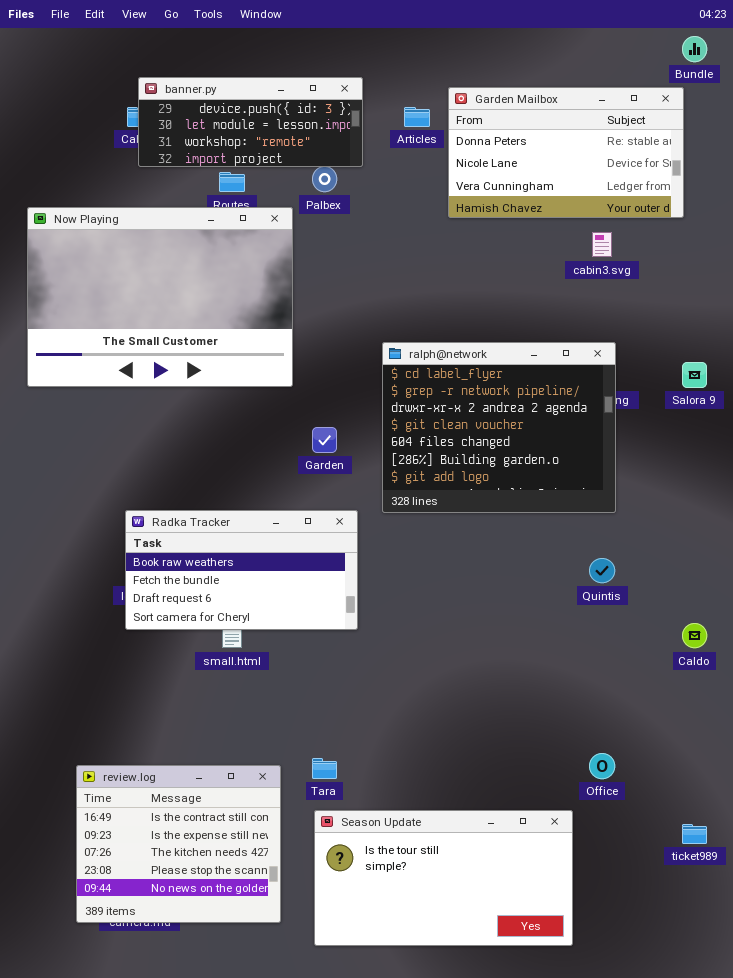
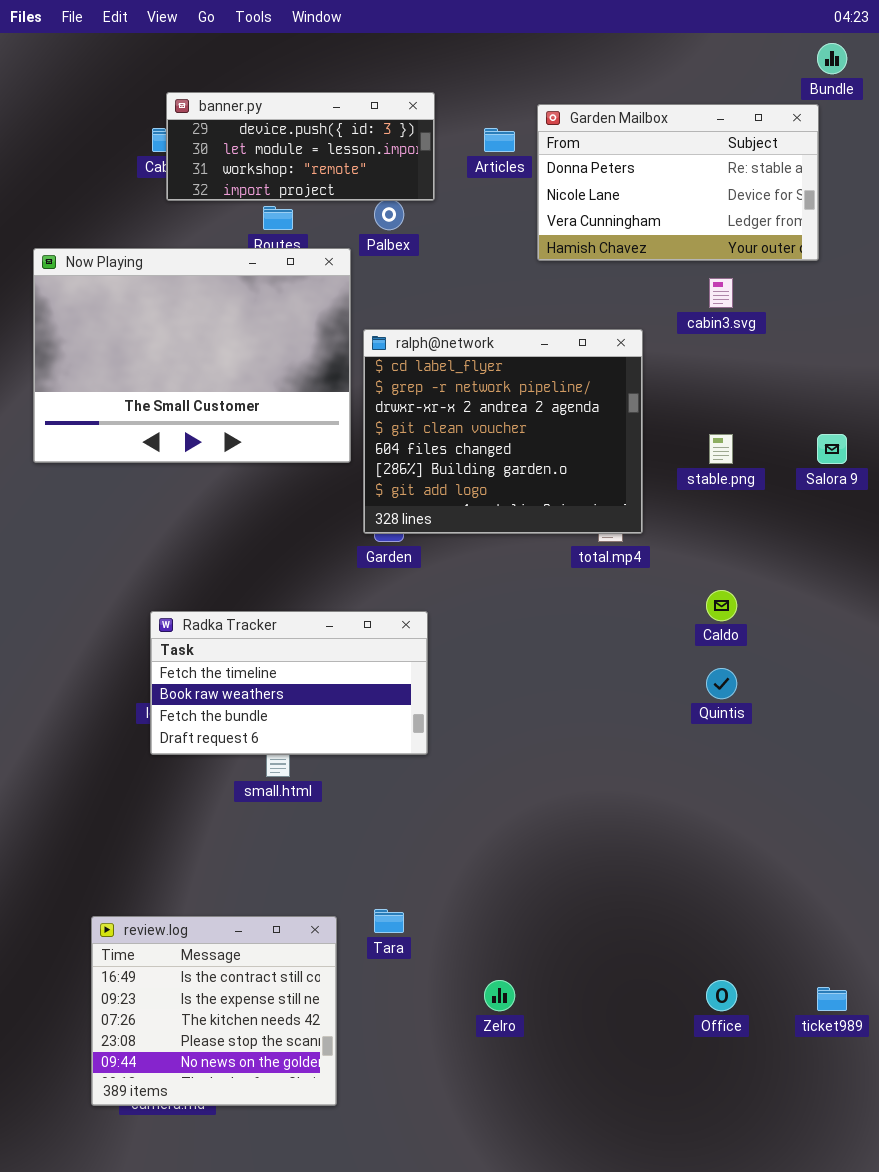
ralph@network: [382,342,616,513] -> [363,329,643,534], moved
Radka Tracker: [125,510,358,630] -> [150,611,428,755], scrolled up 1 row
Caldo: [682,623,707,648] -> [706,590,737,621], moved
Office: [589,753,615,779] -> [706,980,737,1011], moved
Season Update: [314,810,573,946] -> none, closed

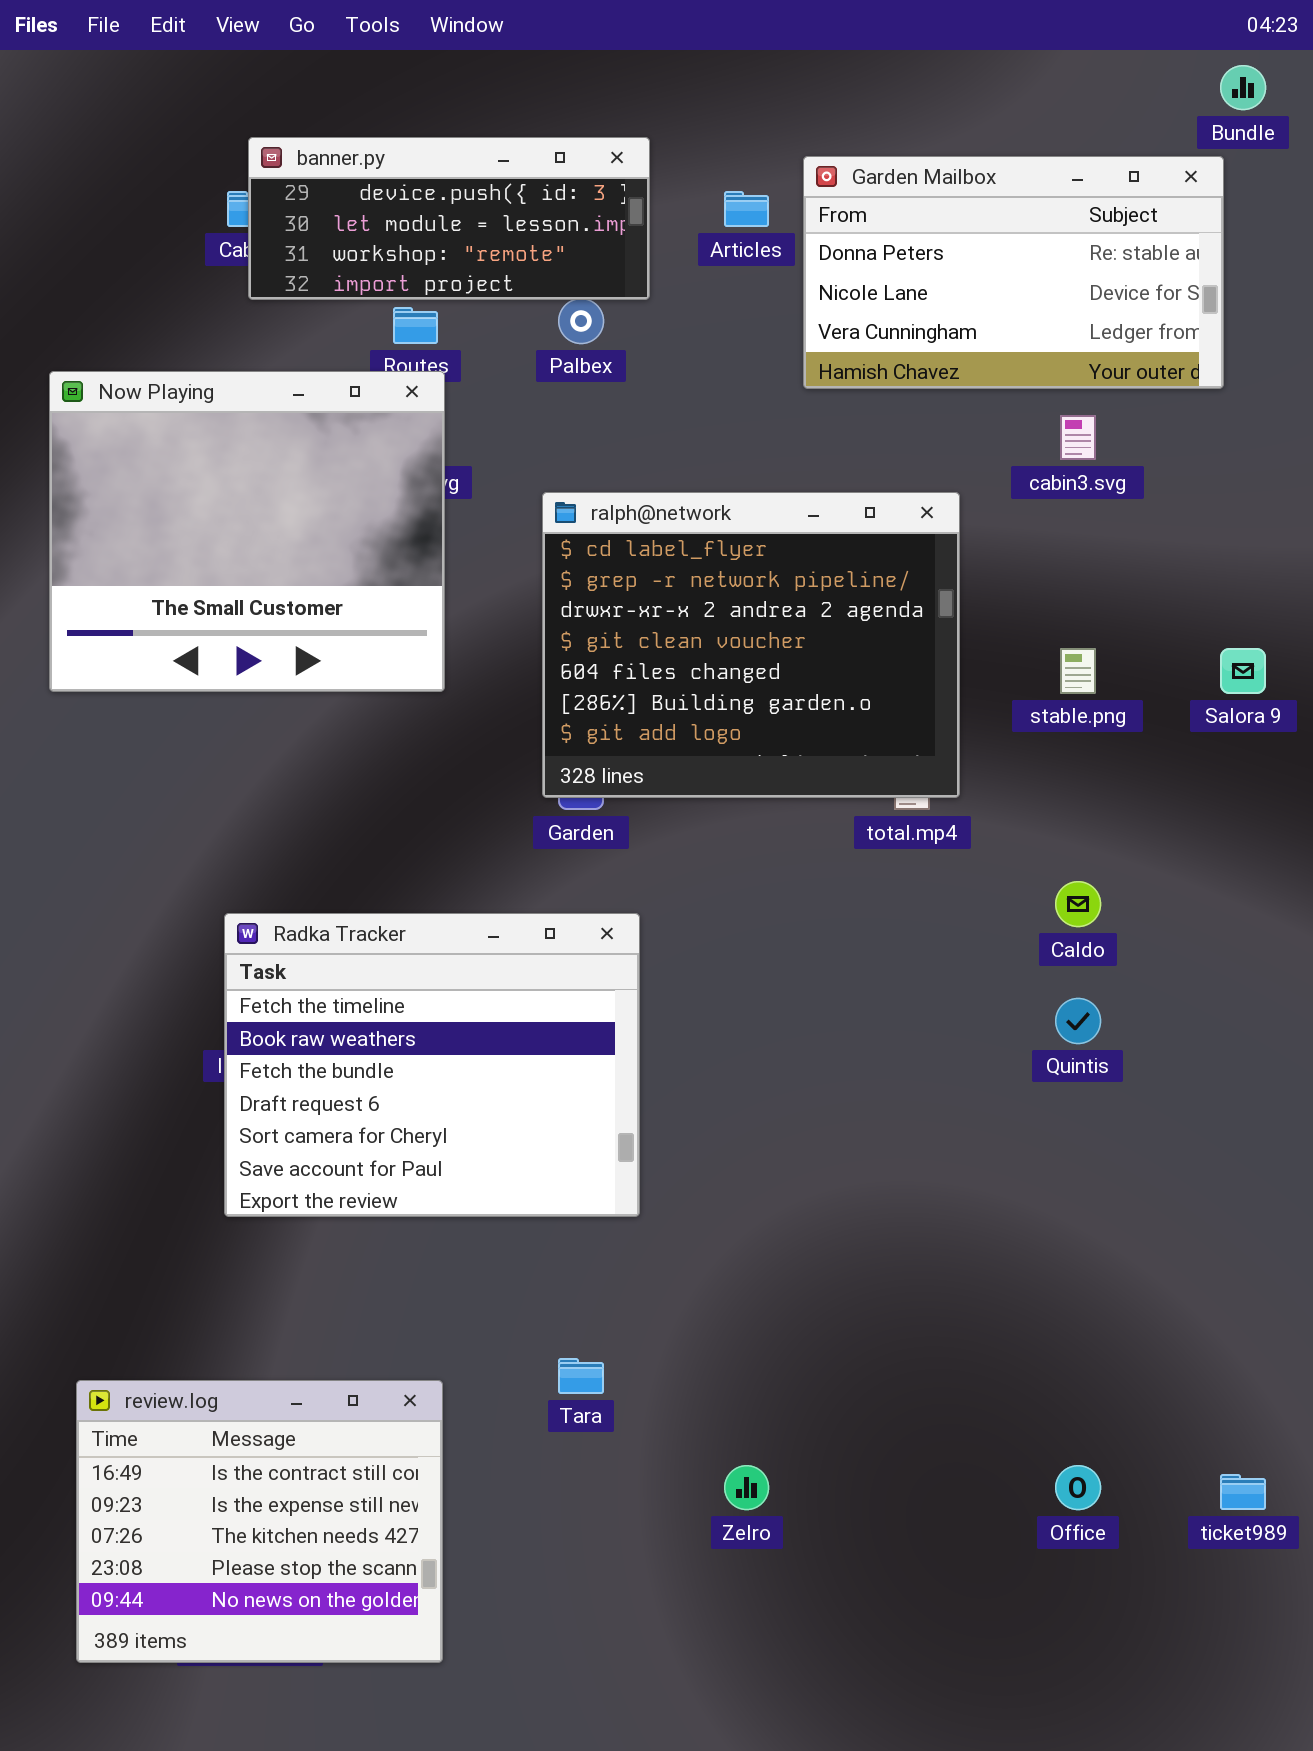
Now Playing: [33,248,351,463] -> [49,371,445,692], resized
Radka Tracker: [150,611,428,755] -> [224,913,640,1217], resized
review.log: [91,916,337,1106] -> [76,1380,443,1663], moved

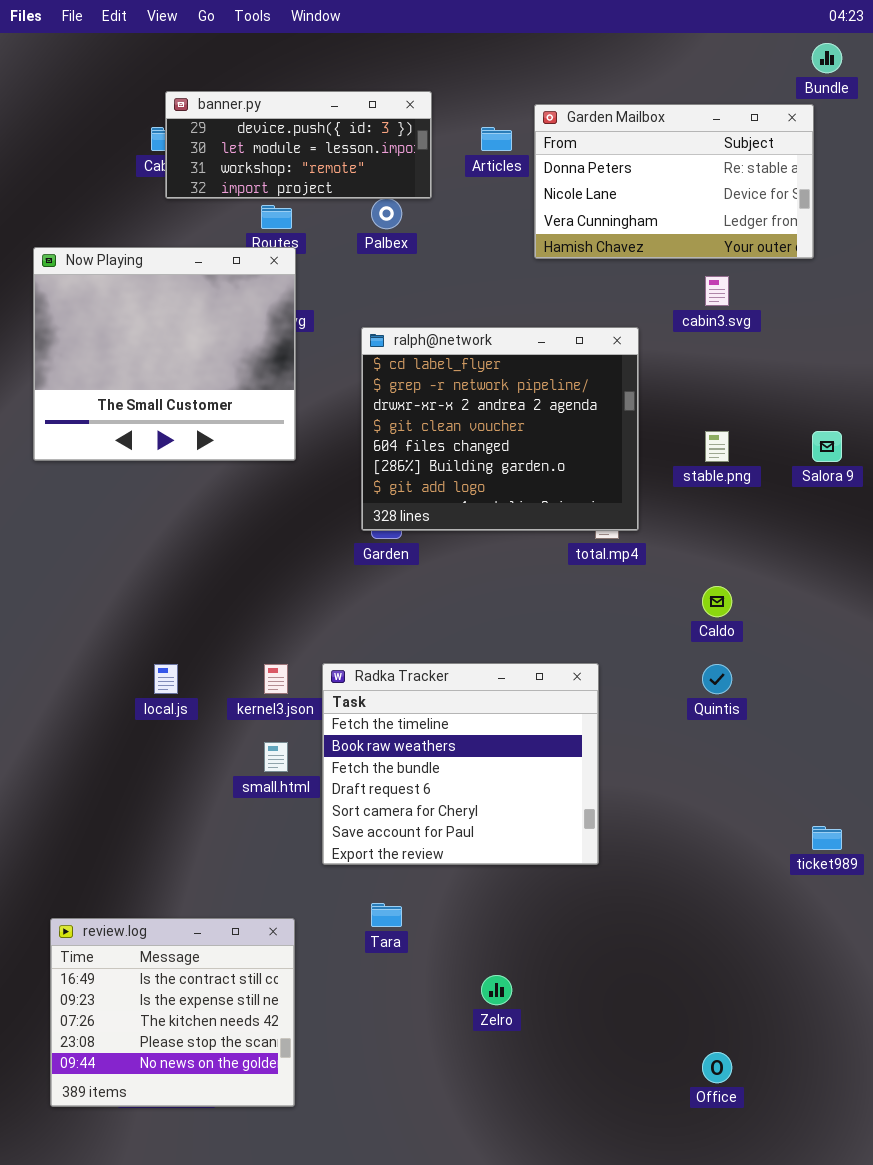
Radka Tracker: [224,913,640,1217] -> [322,663,599,865], moved
Office: [1055,1465,1101,1510] -> [702,1052,732,1083], moved
ticket989: [1220,1474,1266,1510] -> [812,826,842,850], moved

